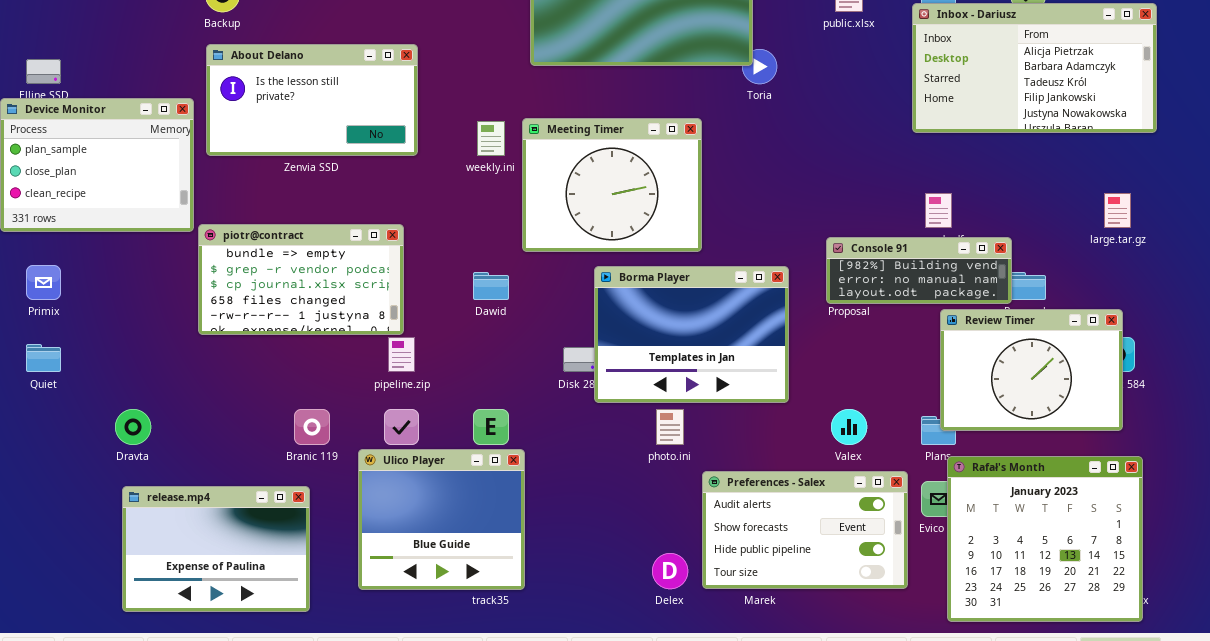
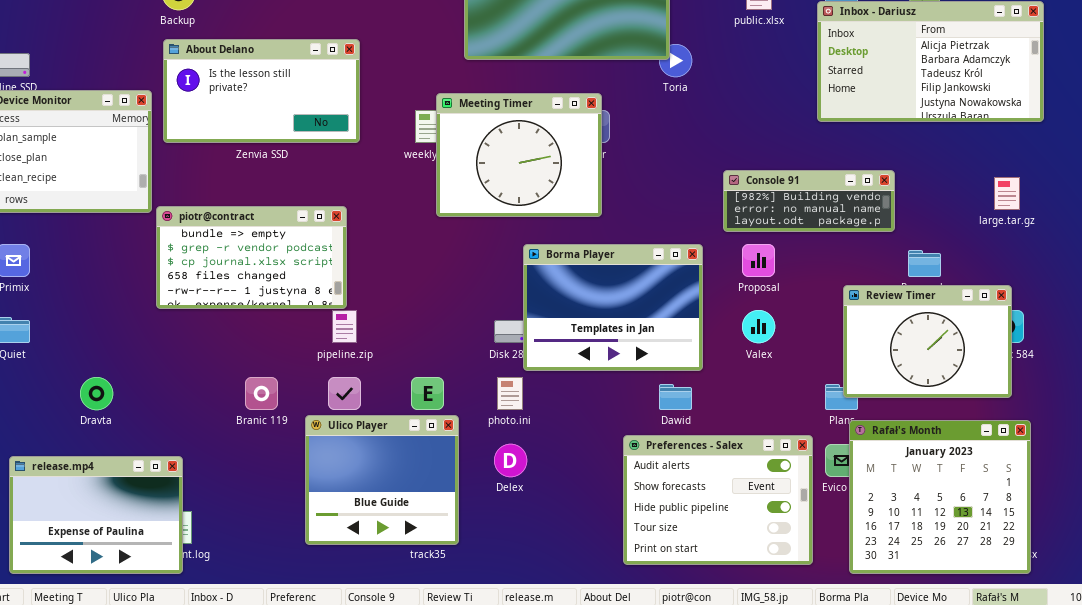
Meeting Timer: [522,118,702,252] -> [436,93,602,217], moved
Console 91: [826,237,1012,304] -> [723,170,895,232], moved
Dawid: [473,272,509,300] -> [659,384,692,410], moved
photo.ini: [656,409,684,445] -> [497,377,523,410], moved
Valex: [831,409,867,445] -> [742,310,775,343], moved
Preferences - Salex: [702,471,908,589] -> [623,435,813,565], resized
release.mp4: [122,486,310,612] -> [9,456,183,574], moved
Delex: [652,553,688,589] -> [494,444,527,477], moved

